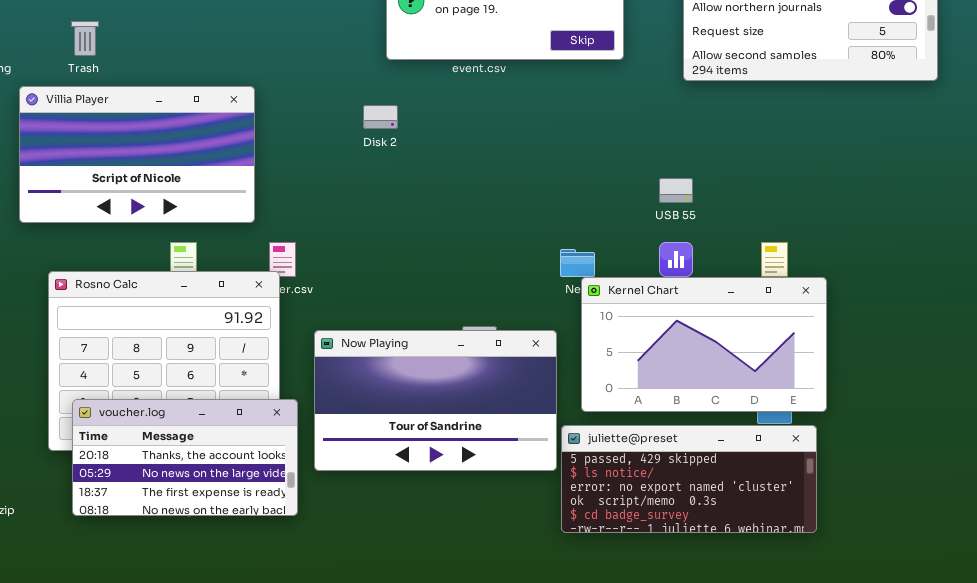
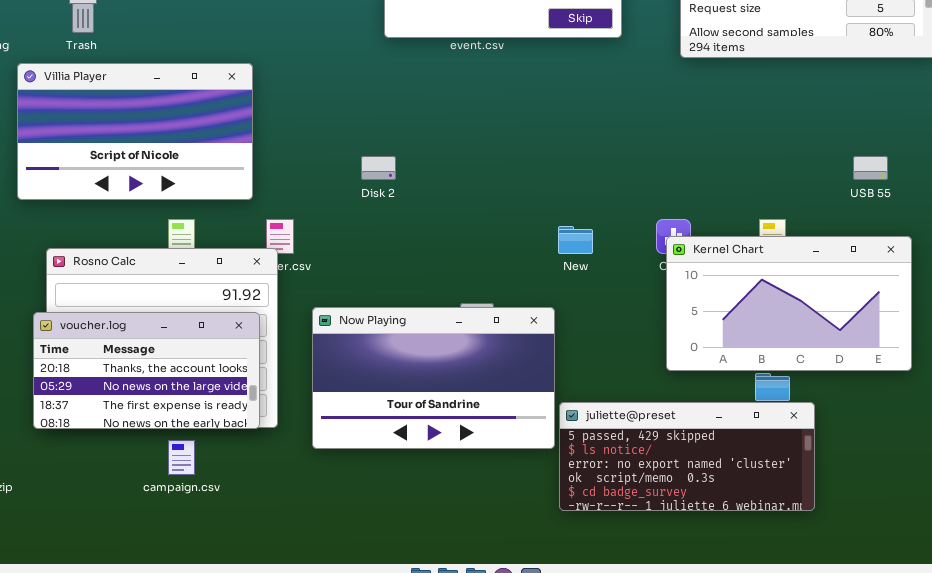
Disk 2: [363,105,398,129] -> [361,156,396,180], moved
USB 55: [659,178,693,203] -> [853,156,888,180], moved
Kernel Chart: [581,277,827,412] -> [666,236,912,371], moved
voucher.log: [72,399,298,516] -> [33,312,260,429], moved

